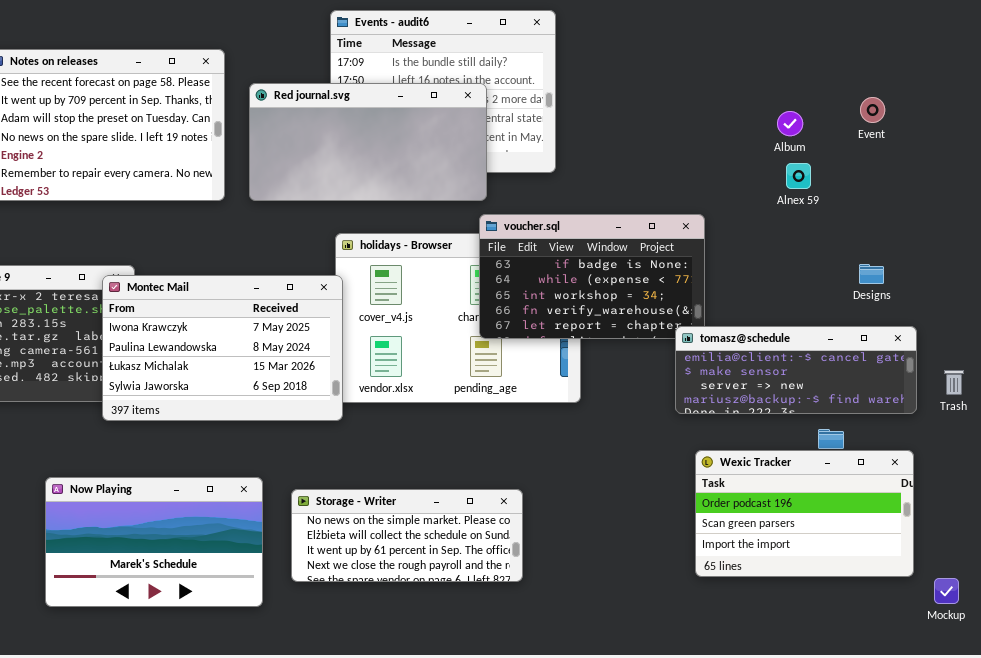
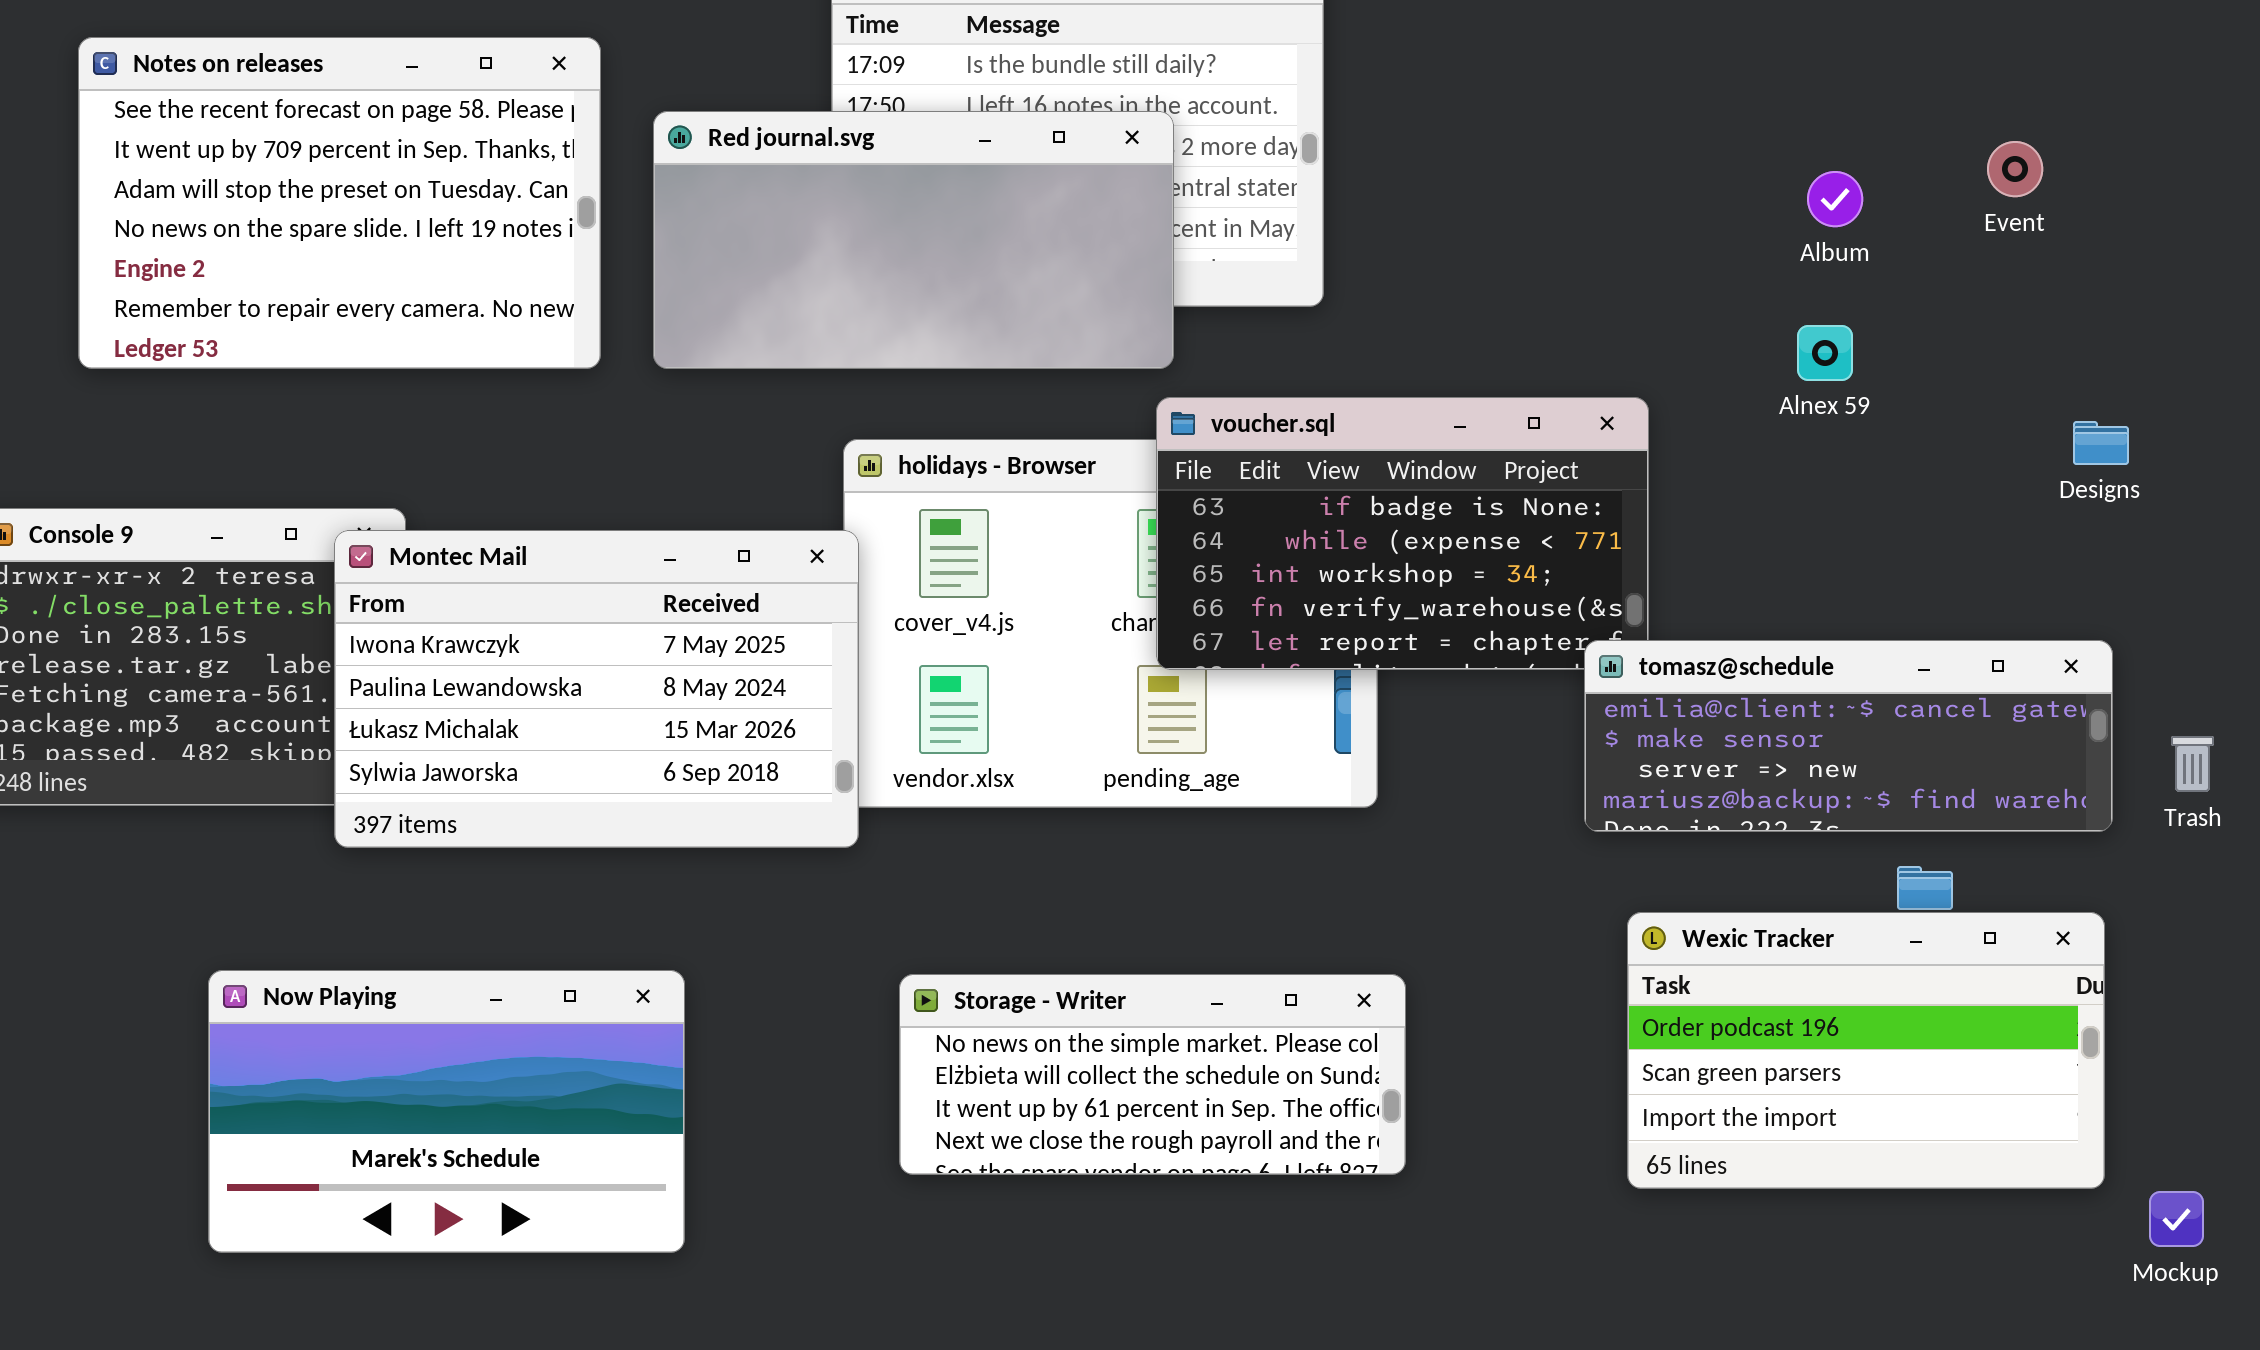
Alnex 59: [786,163,811,189] -> [1797,325,1853,381], moved
Designs: [859,264,884,284] -> [2073,421,2129,465], moved
Storage - Writer: [291,489,523,582] -> [899,974,1406,1175], moved

